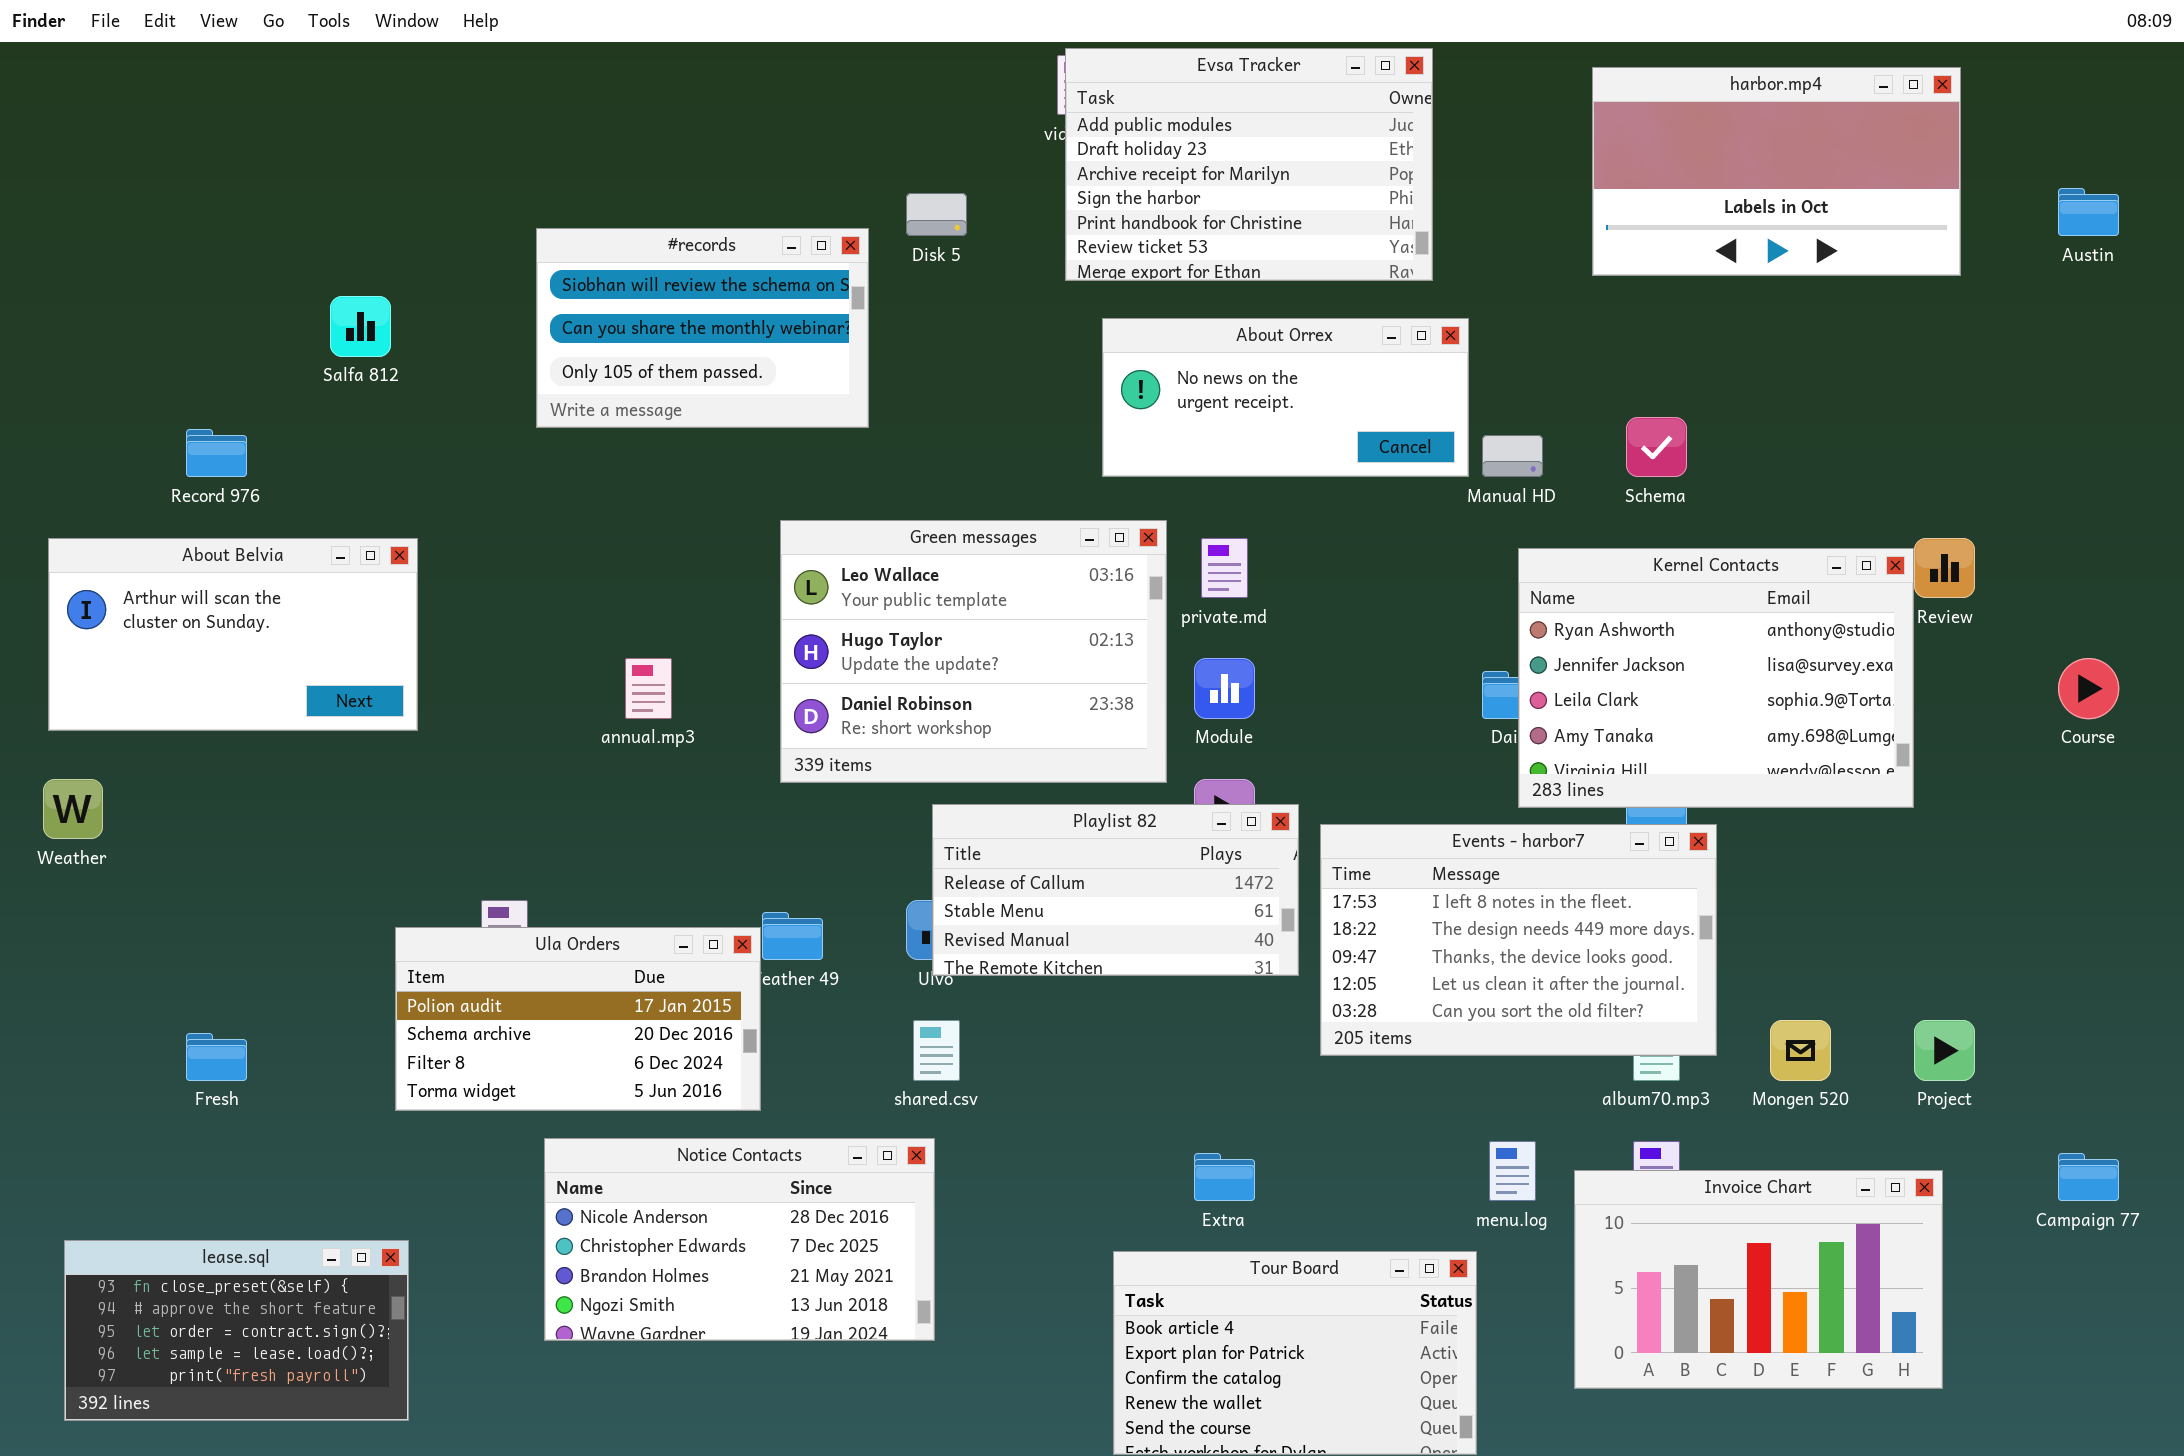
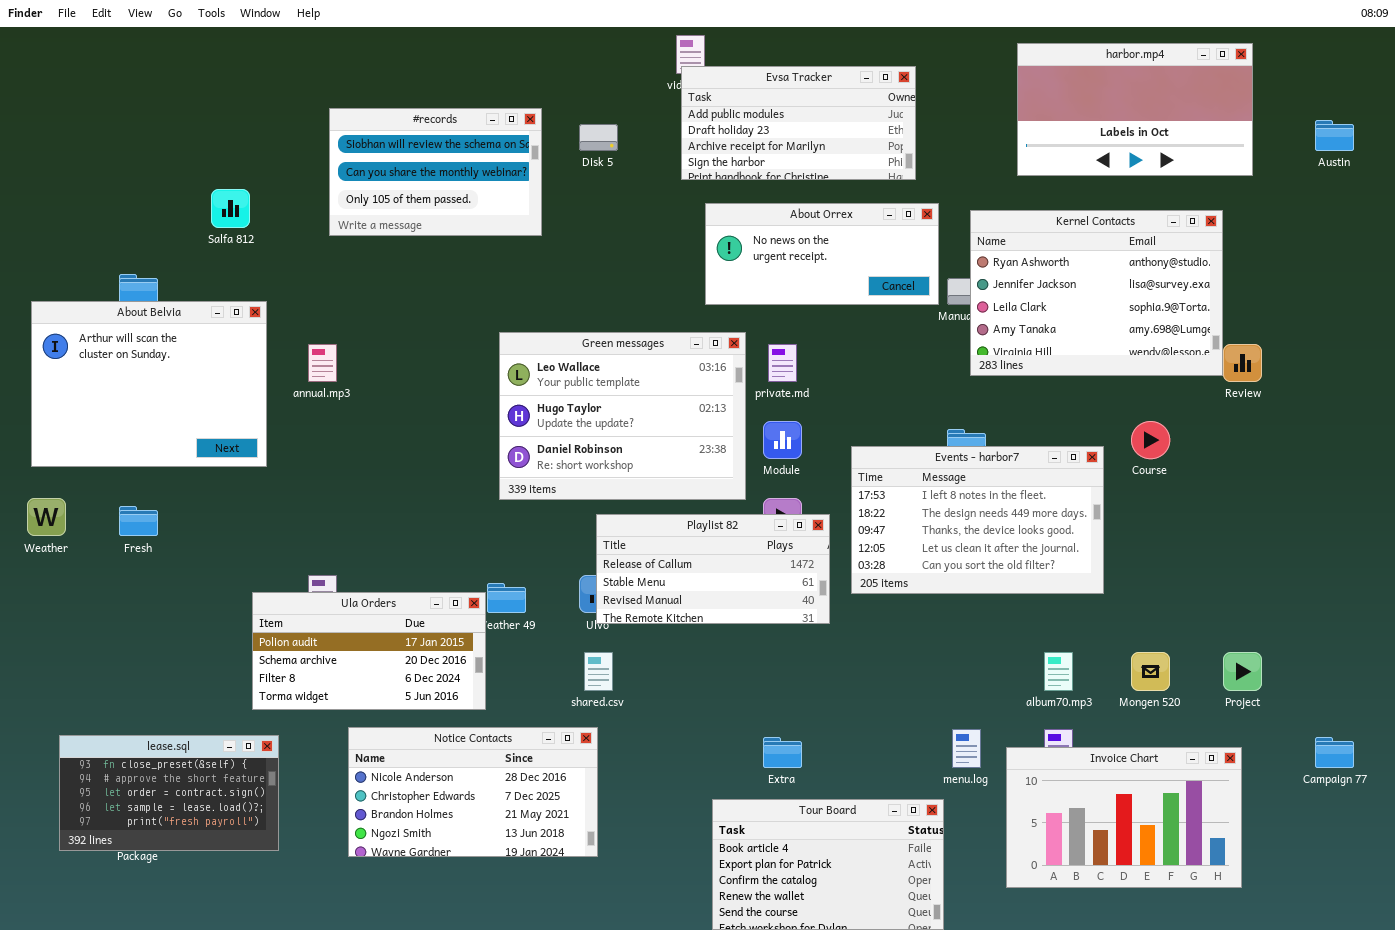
Evsa Tracker: [1065,48,1433,281] -> [681,66,916,180], resized
#records: [536,228,869,428] -> [329,108,542,236], moved
About Belvia: [48,538,418,731] -> [31,301,267,467], resized
Kernel Contacts: [1518,548,1914,808] -> [970,210,1223,376], moved
annual.mp3: [625,658,672,719] -> [308,344,337,382], moved
Course: [2058,658,2119,719] -> [1131,421,1170,459], moved
Events - harbor7: [1320,824,1717,1056] -> [851,446,1104,594], moved
Fresh: [186,1033,247,1081] -> [119,506,158,536], moved
lease.sql: [64,1240,409,1421] -> [59,735,279,851], moved

